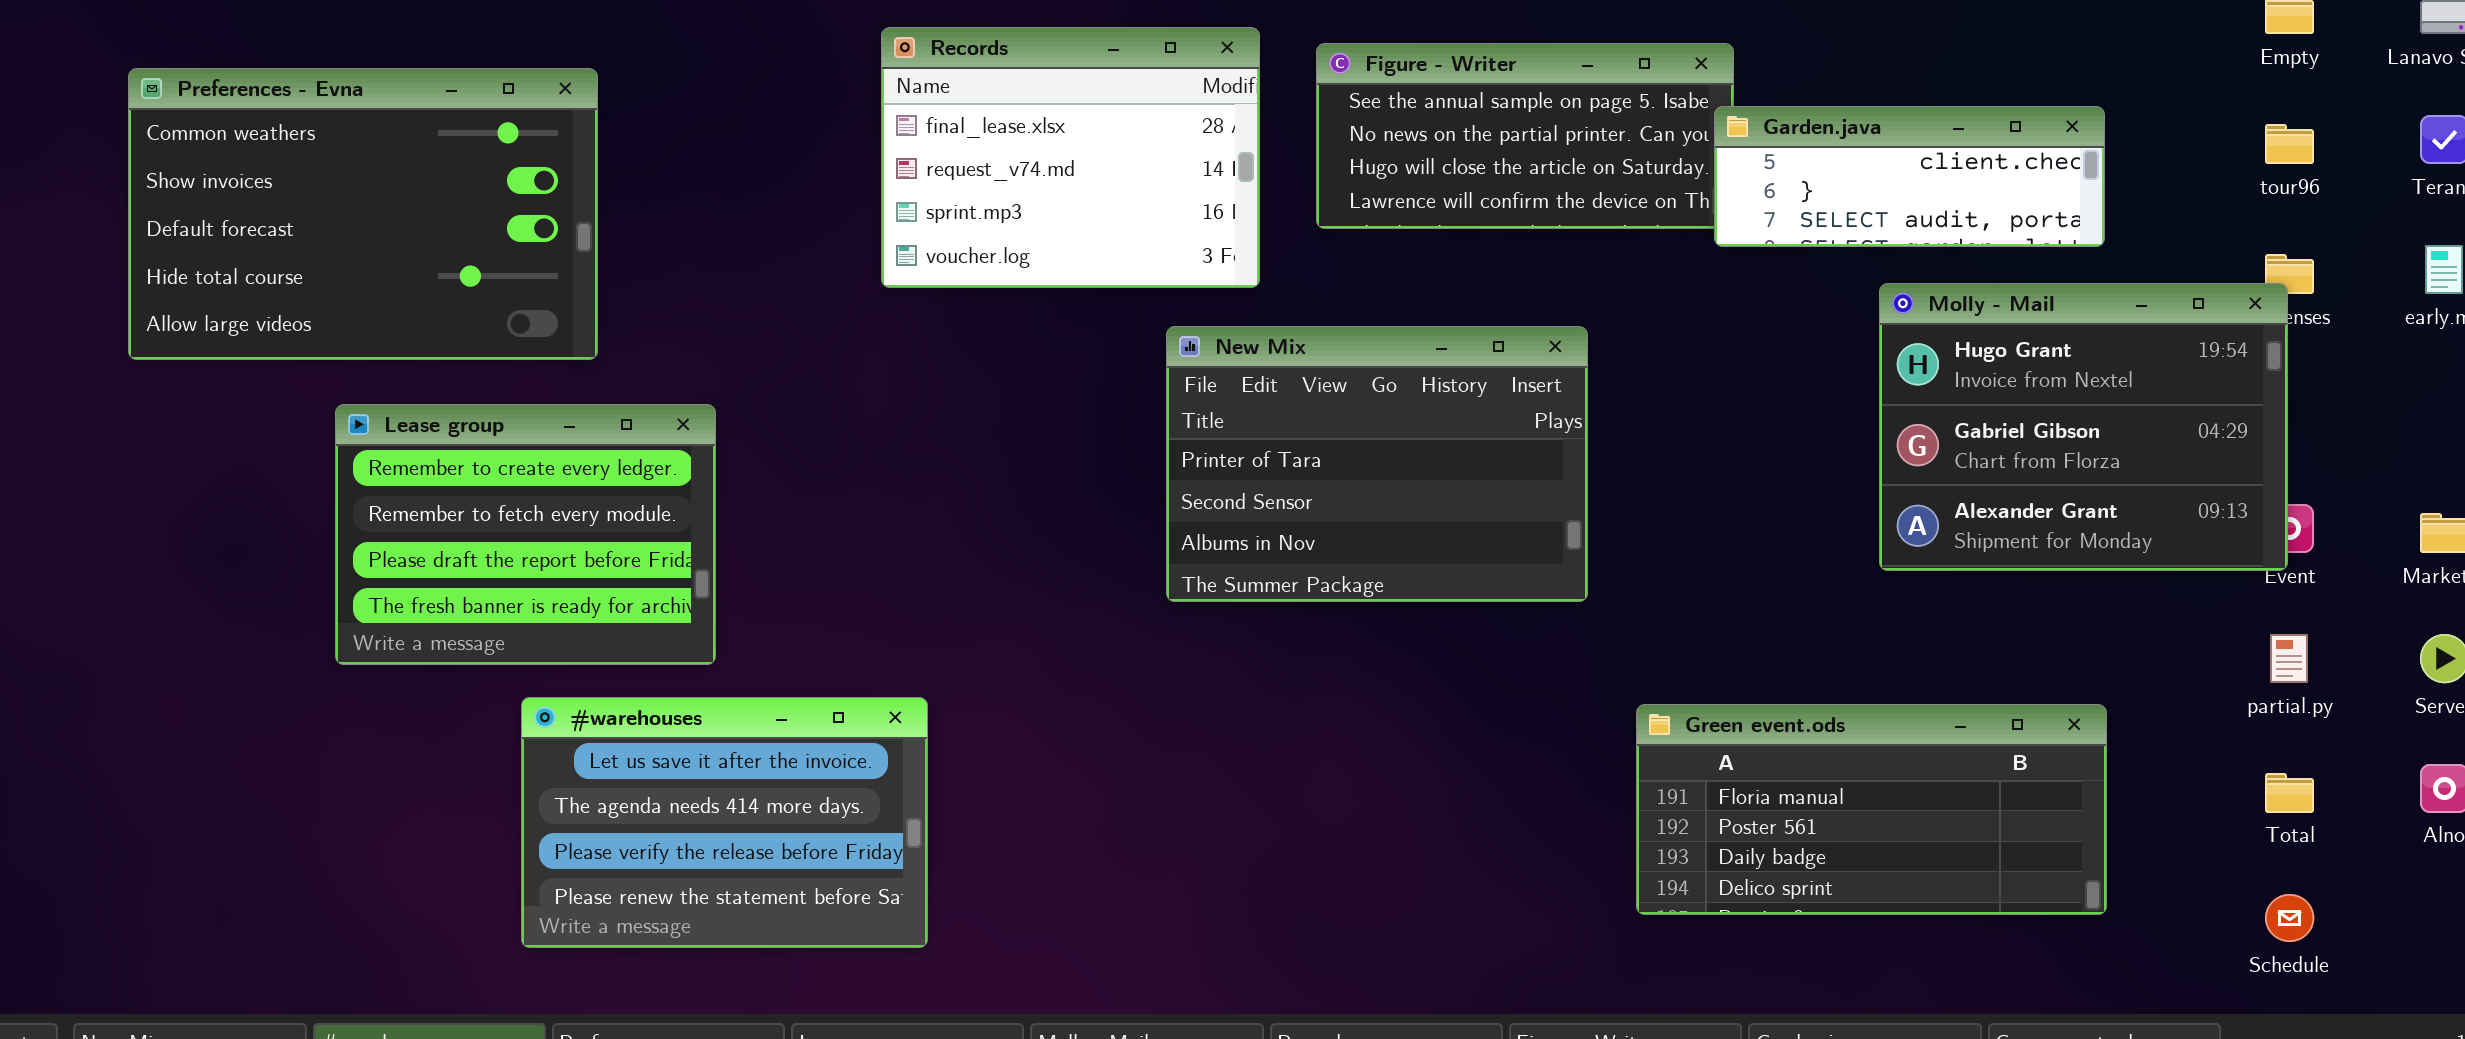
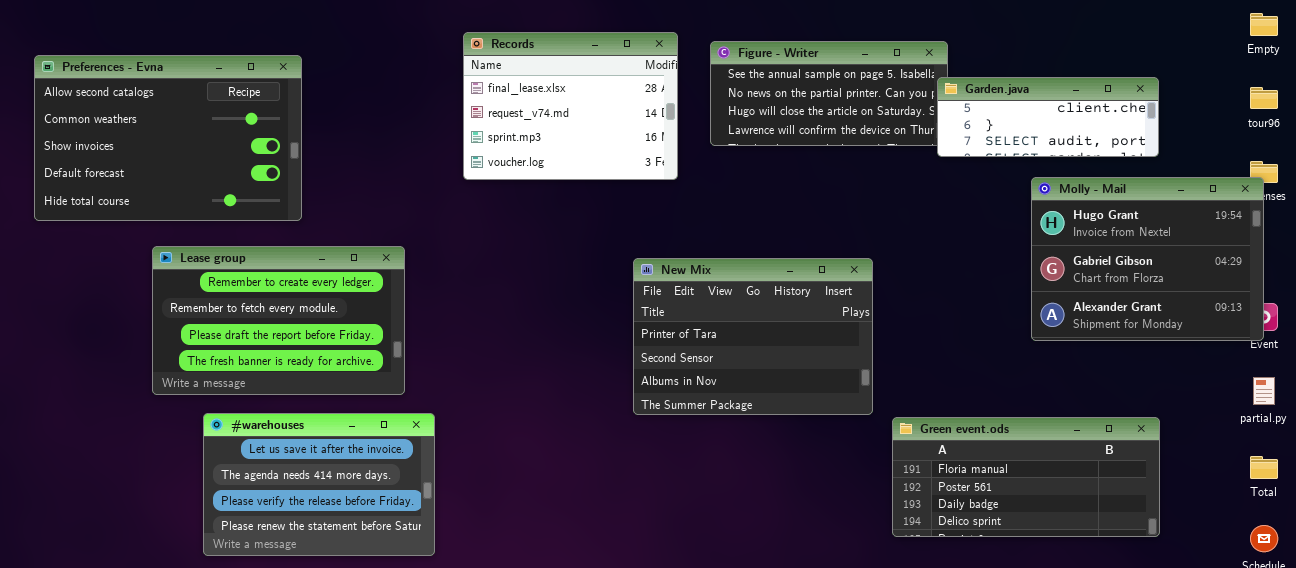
Preferences - Evna: [128,68,598,360] -> [34,55,302,221], scrolled up 1 row
New Mix: [1166,326,1588,602] -> [633,258,873,415], moved
Lease group: [335,404,716,665] -> [152,246,405,395], resized
#warehouses: [521,697,928,948] -> [203,413,435,556], moved

